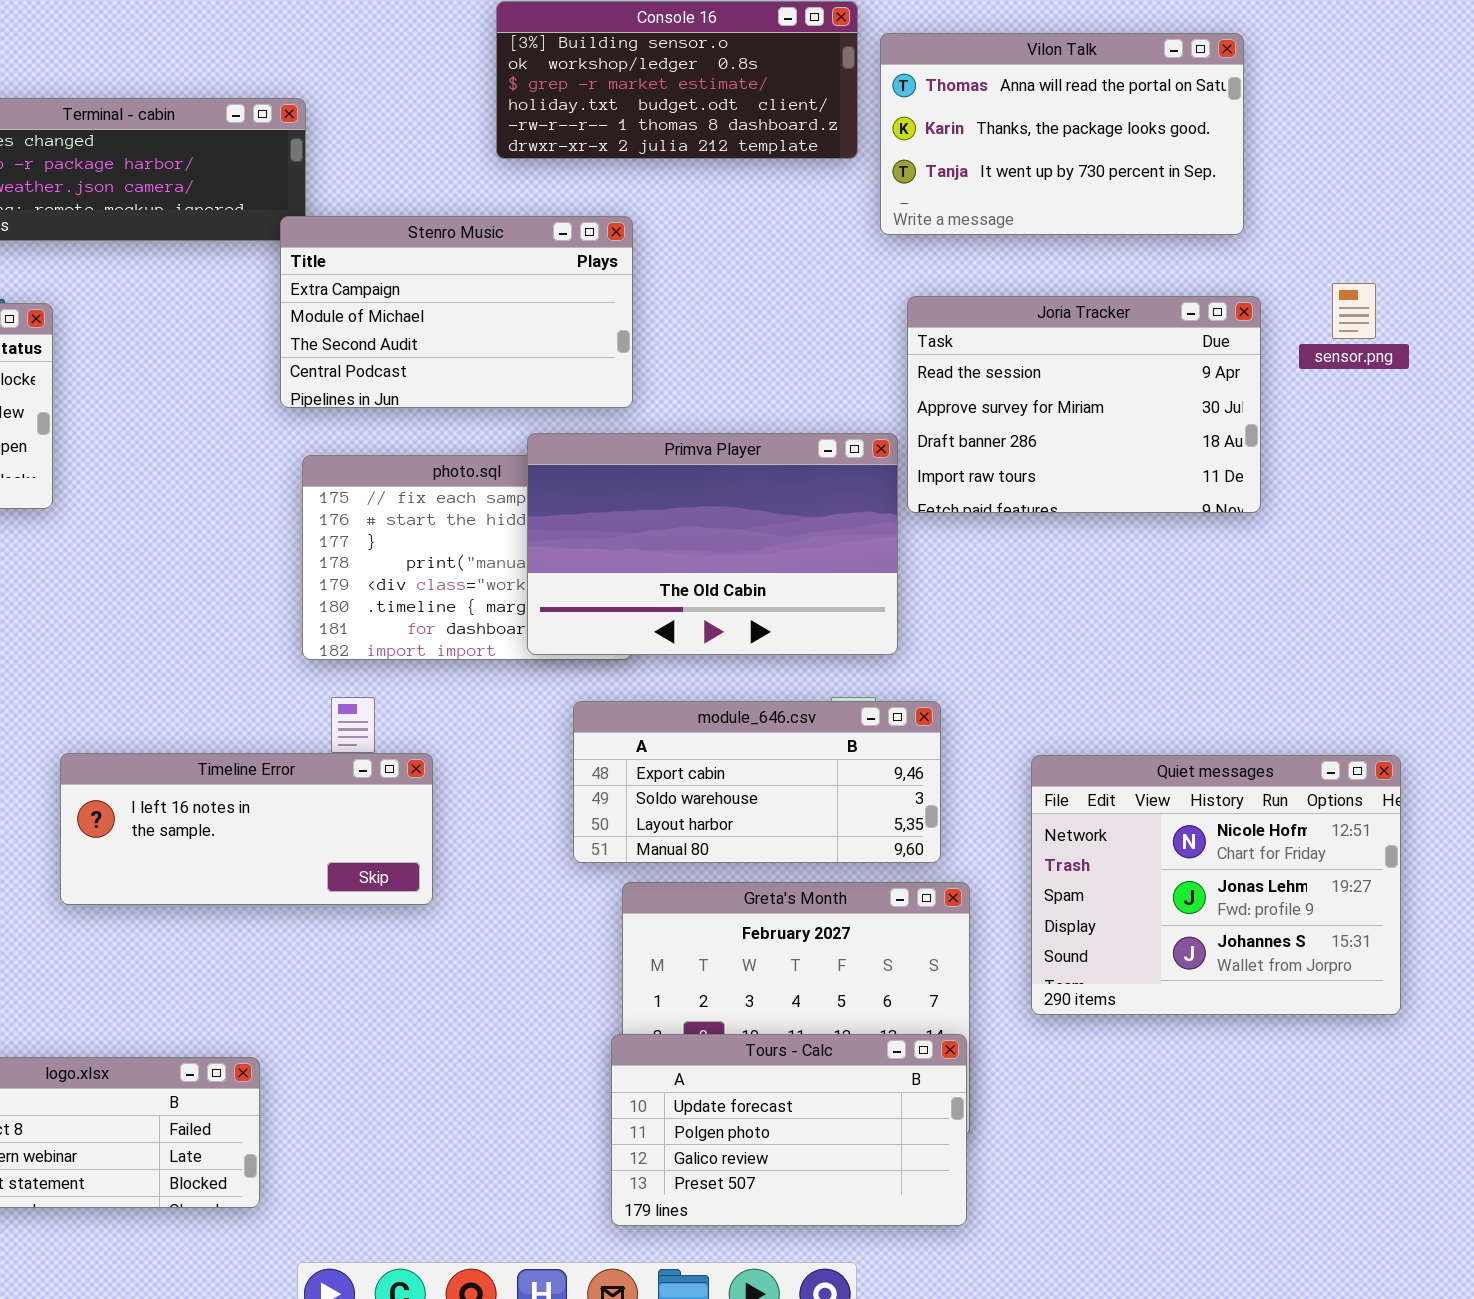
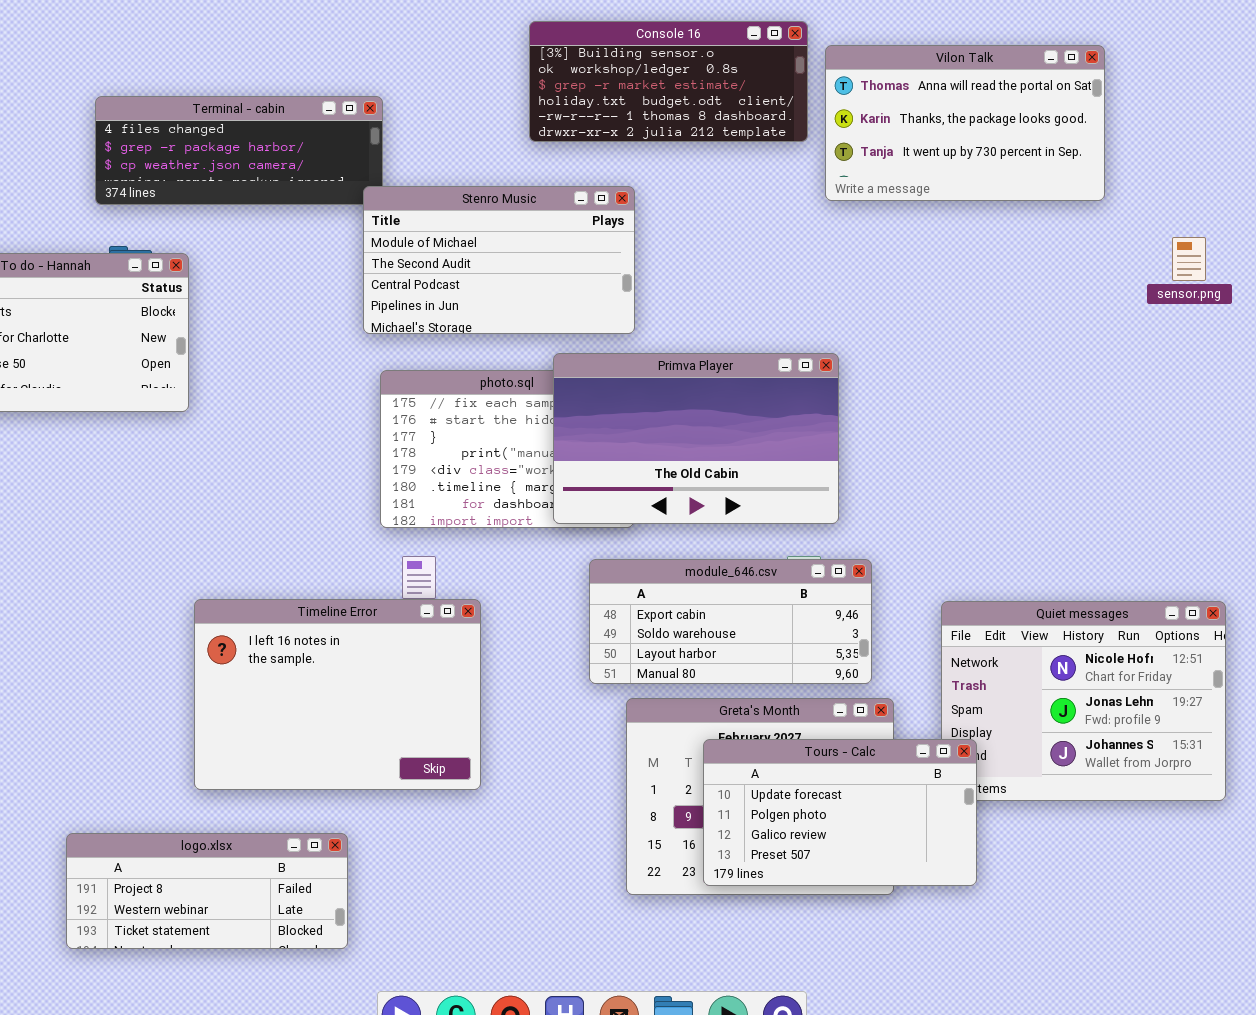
Stenro Music: [280,216,633,408] -> [363,186,635,334], scrolled down 1 row
Joria Tracker: [907,296,1261,513] -> none, closed
Timeline Error: [60,753,433,905] -> [194,599,481,790], resized
Tours - Calc: [611,1034,967,1226] -> [703,739,977,886], moved

